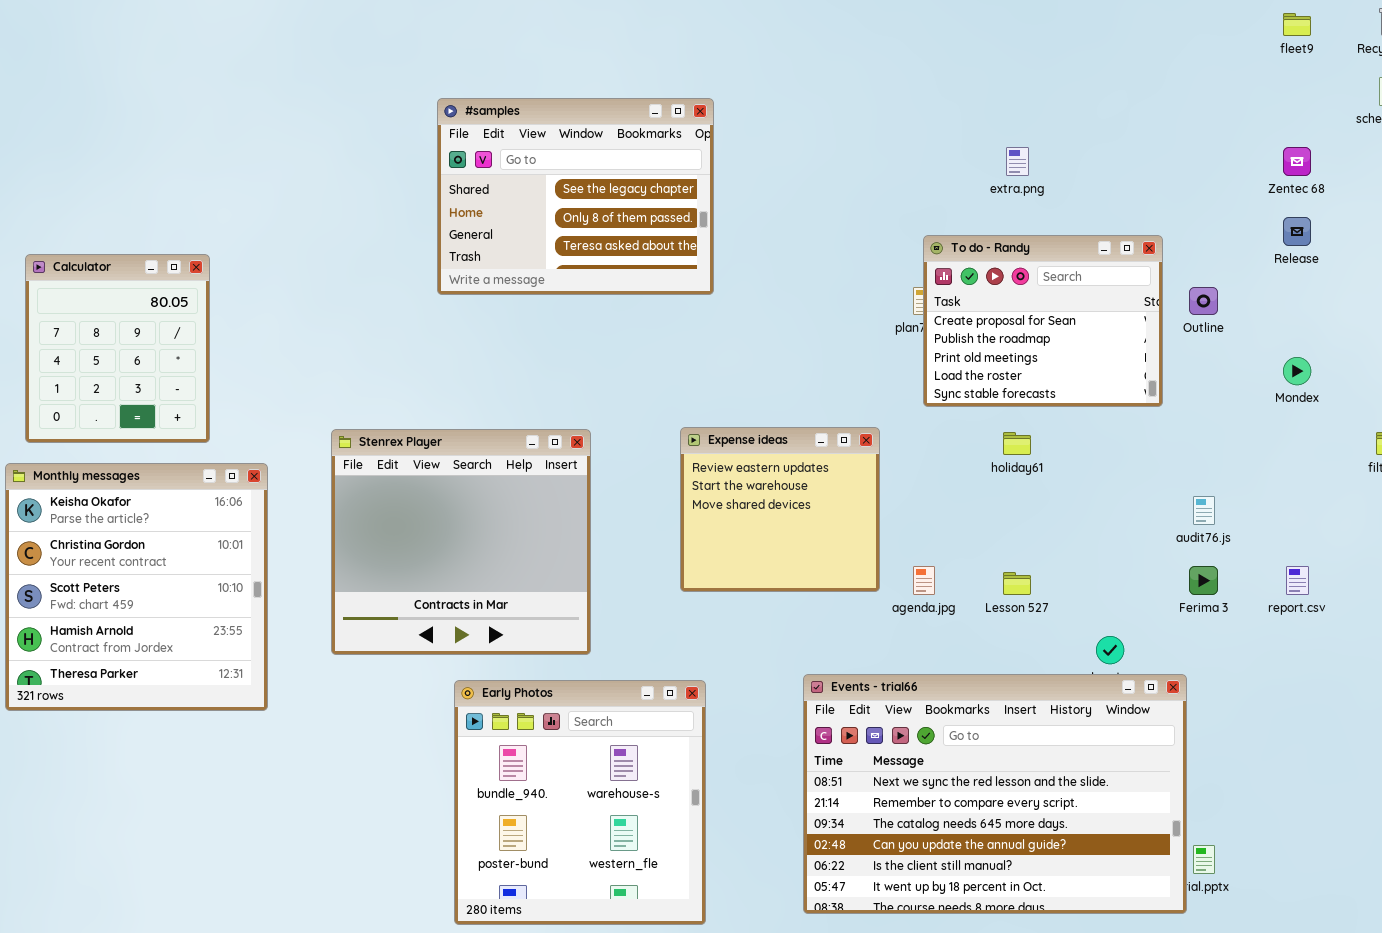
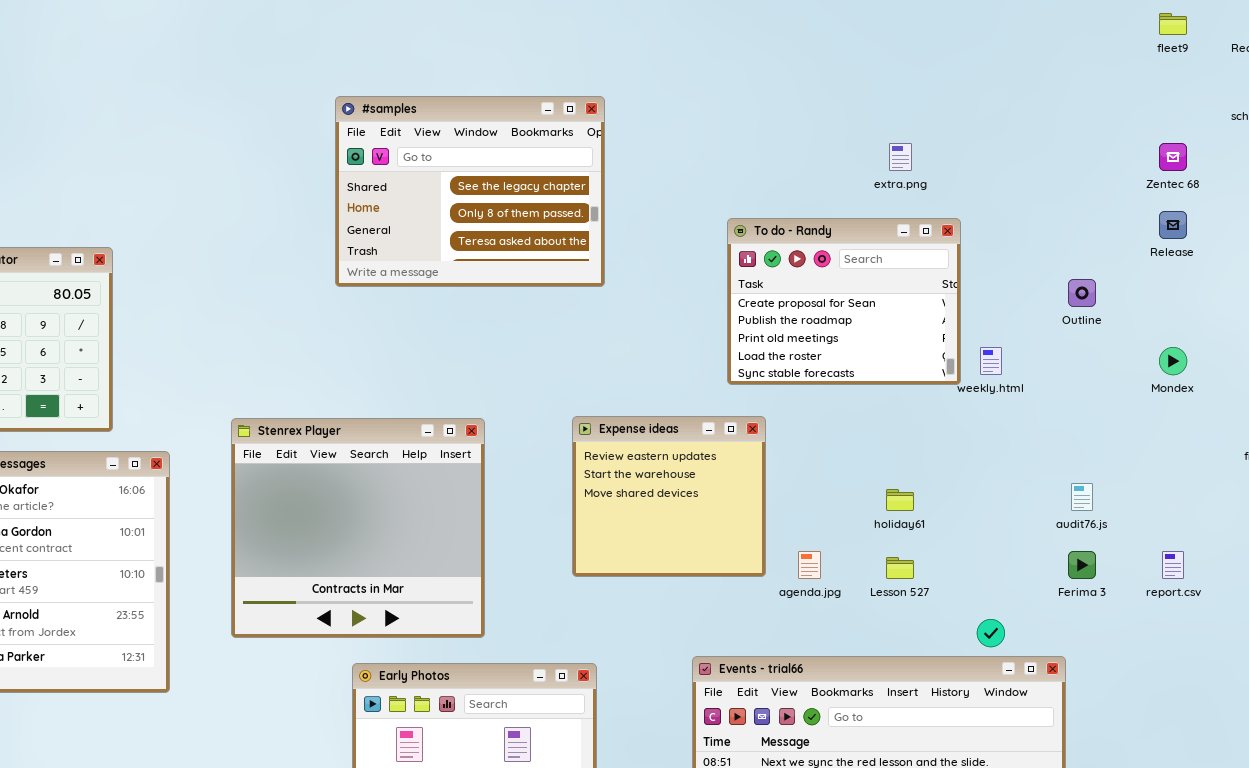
To do - Randy: [923,235,1163,407] -> [727,218,961,385], moved
holiday61: [1003,432,1031,455] -> [886,489,914,511], moved

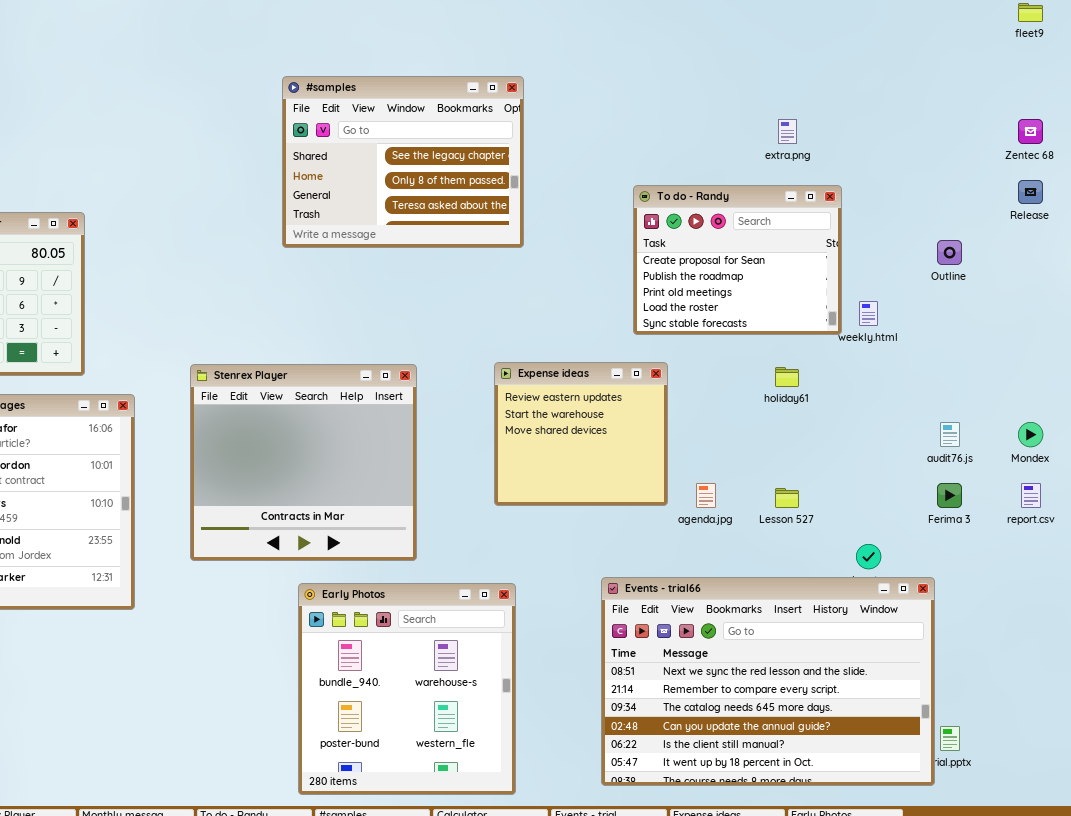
Mondex: [1159,347,1187,375] -> [1018,422,1043,447], moved
holiday61: [886,489,914,511] -> [775,367,799,387], moved

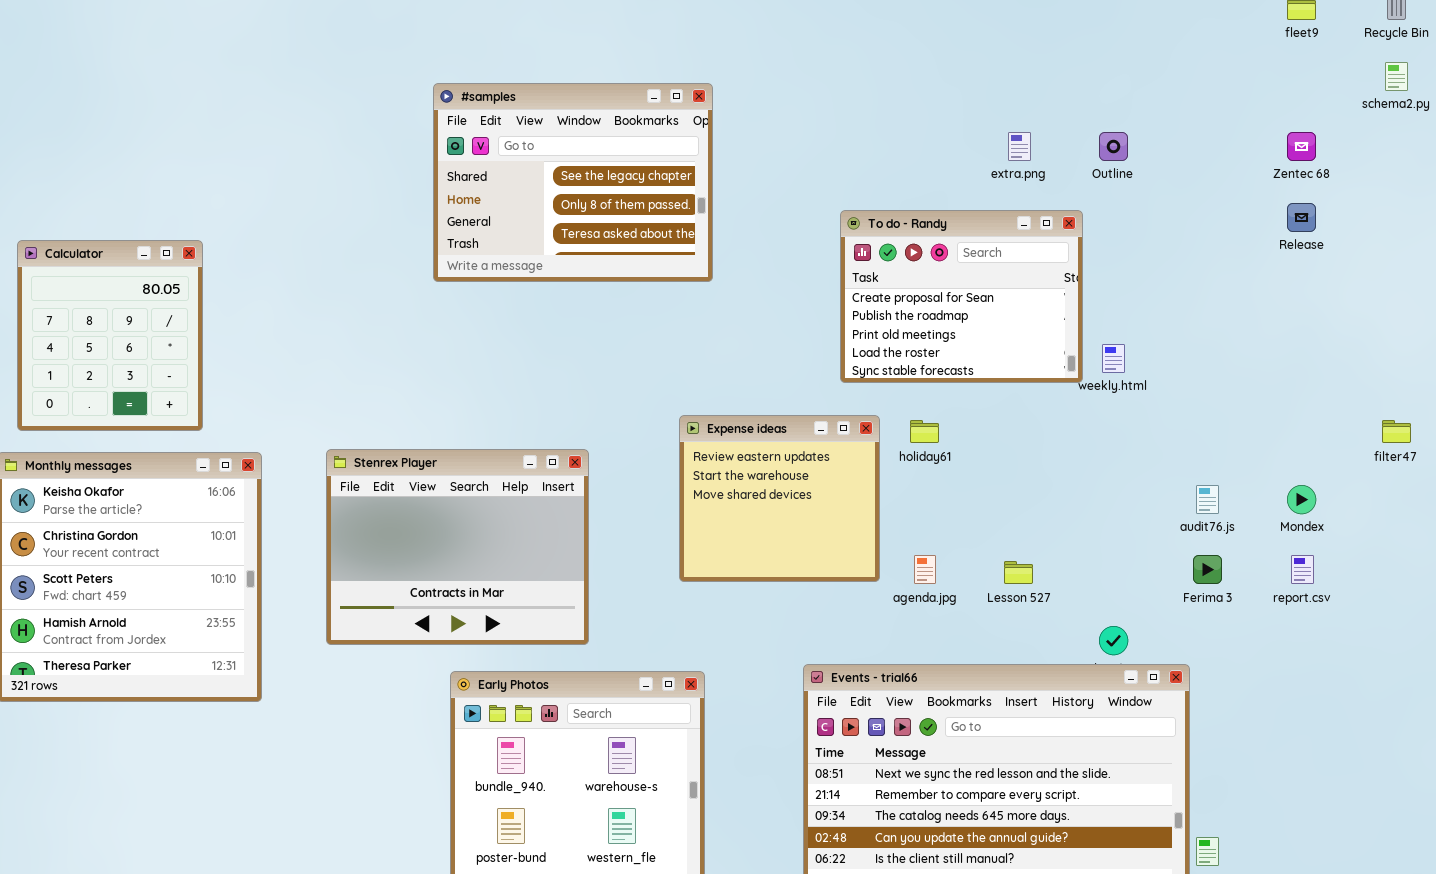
Outline: [937,240,962,265] -> [1099,132,1128,161], moved
Stenrex Player: [190,364,417,561] -> [326,449,589,645], resized
holiday61: [775,367,799,387] -> [910,420,939,443], moved

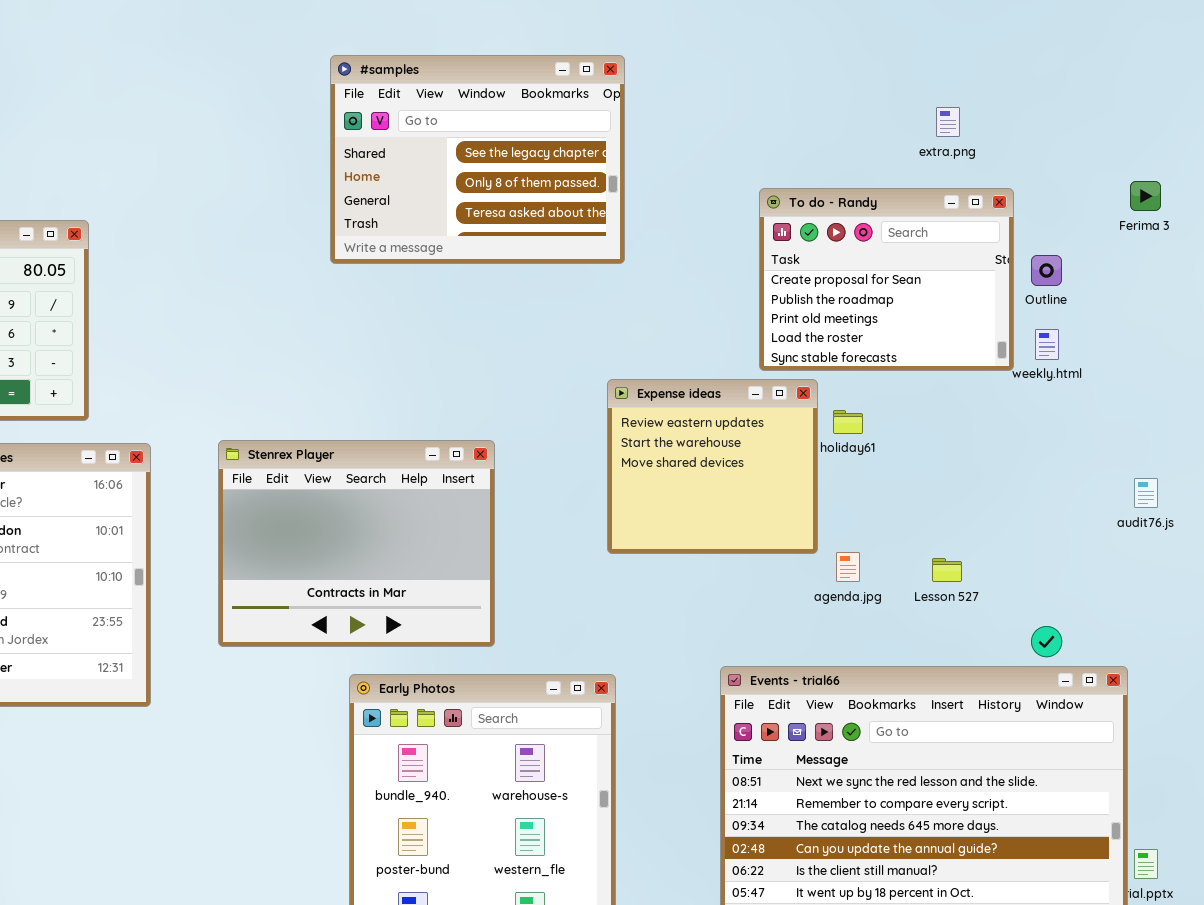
Outline: [1099,132,1128,161] -> [1031,255,1062,286], moved
Expense ideas: [679,415,880,582] -> [607,379,818,554], moved
Ferima 3: [1193,555,1222,584] -> [1130,181,1161,211], moved

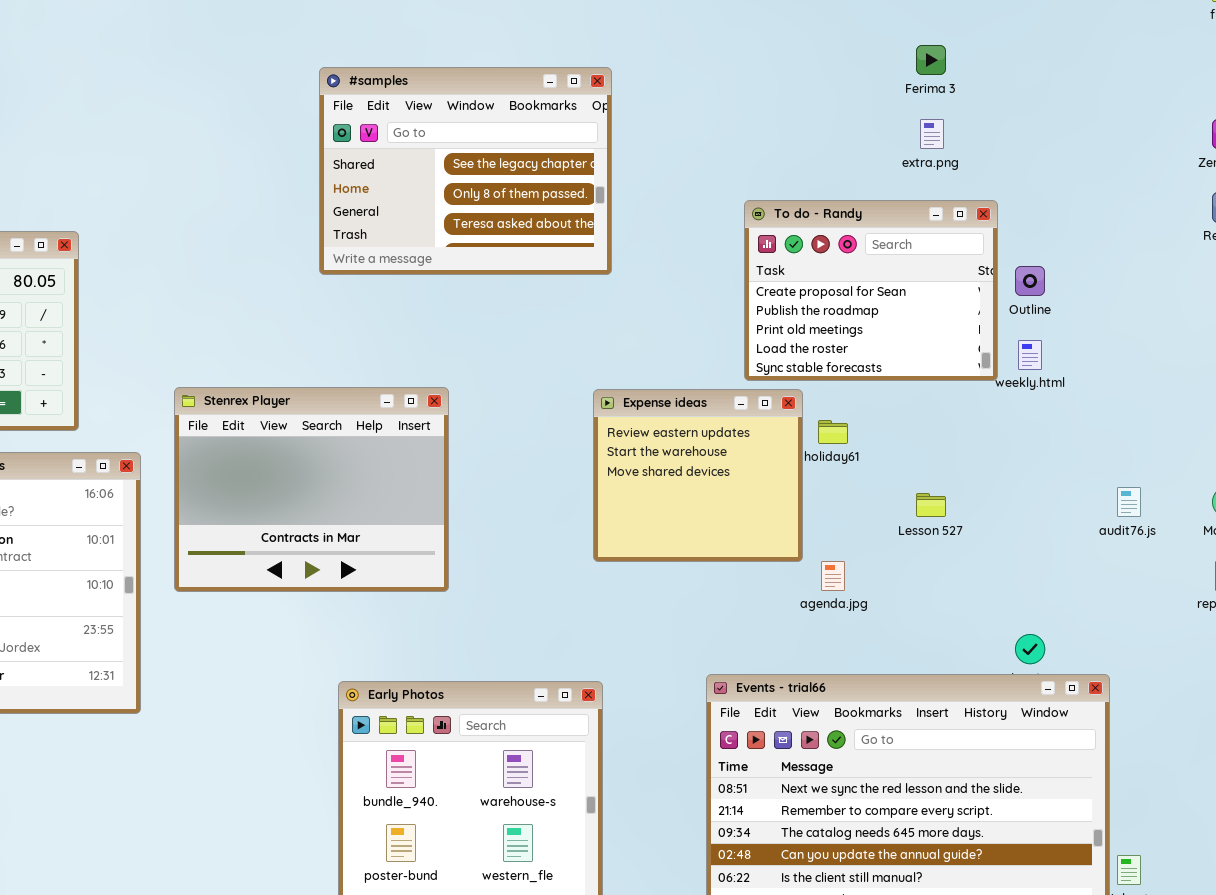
Ferima 3: [1130,181,1161,211] -> [916,45,946,75], moved
Stenrex Player: [218,440,495,647] -> [174,387,449,592], moved
Lesson 527: [932,558,962,582] -> [916,493,946,517], moved

